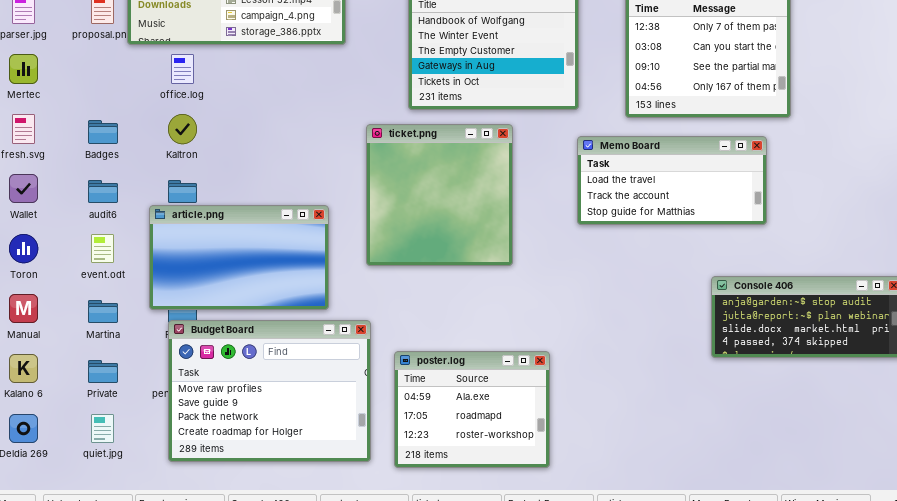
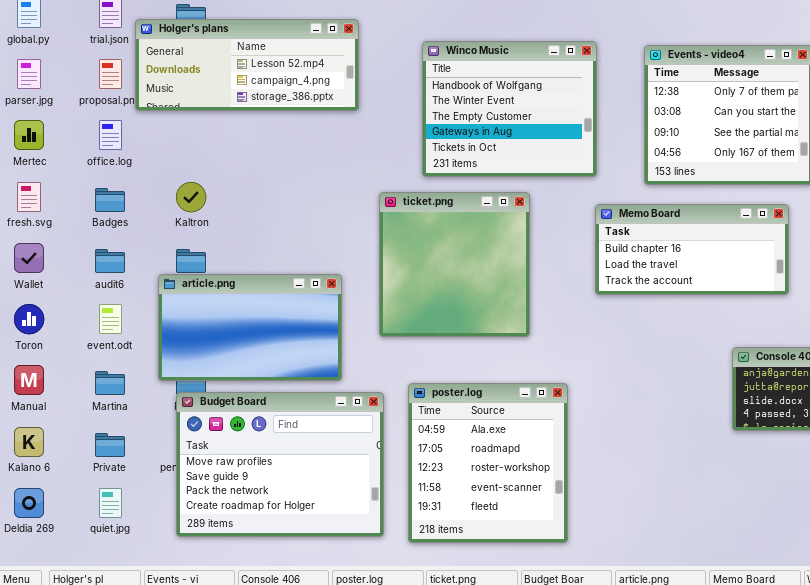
office.log: [171,54,194,84] -> [99,120,122,150], moved
Memo Board: [577,136,767,225] -> [595,204,789,295], scrolled up 1 row
poster.log: [394,351,550,468] -> [408,383,568,543], resized

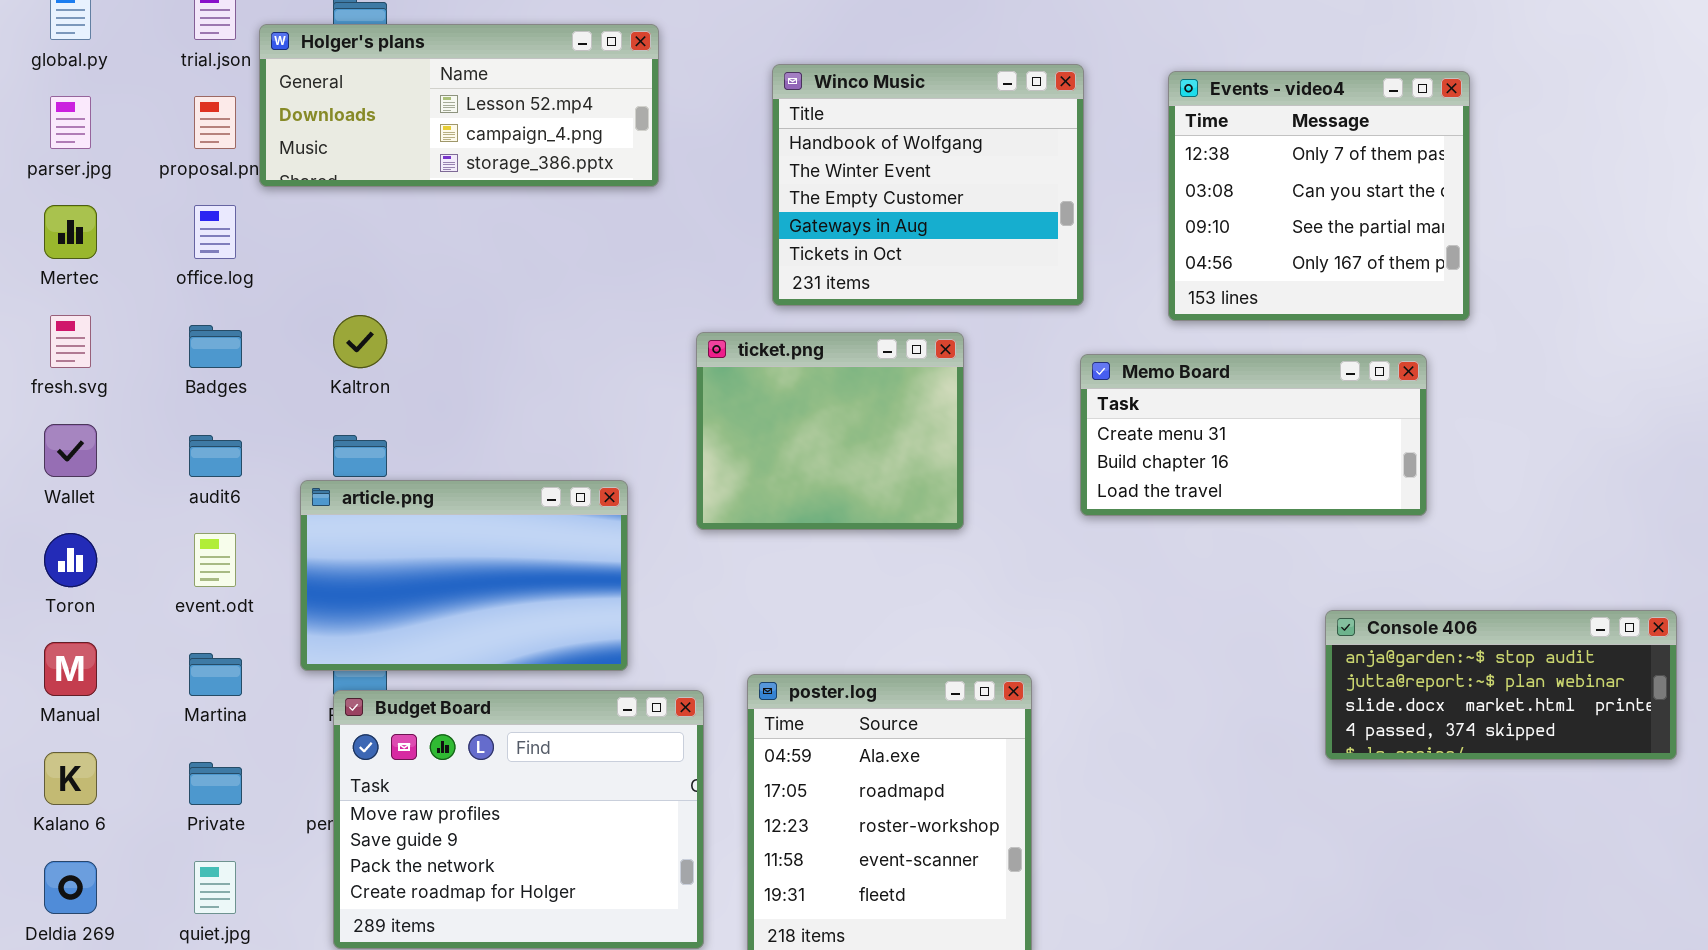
ticket.png: [379,192,530,337] -> [696,332,964,530], resized
Memo Board: [595,204,789,295] -> [1080,354,1427,516], scrolled up 1 row

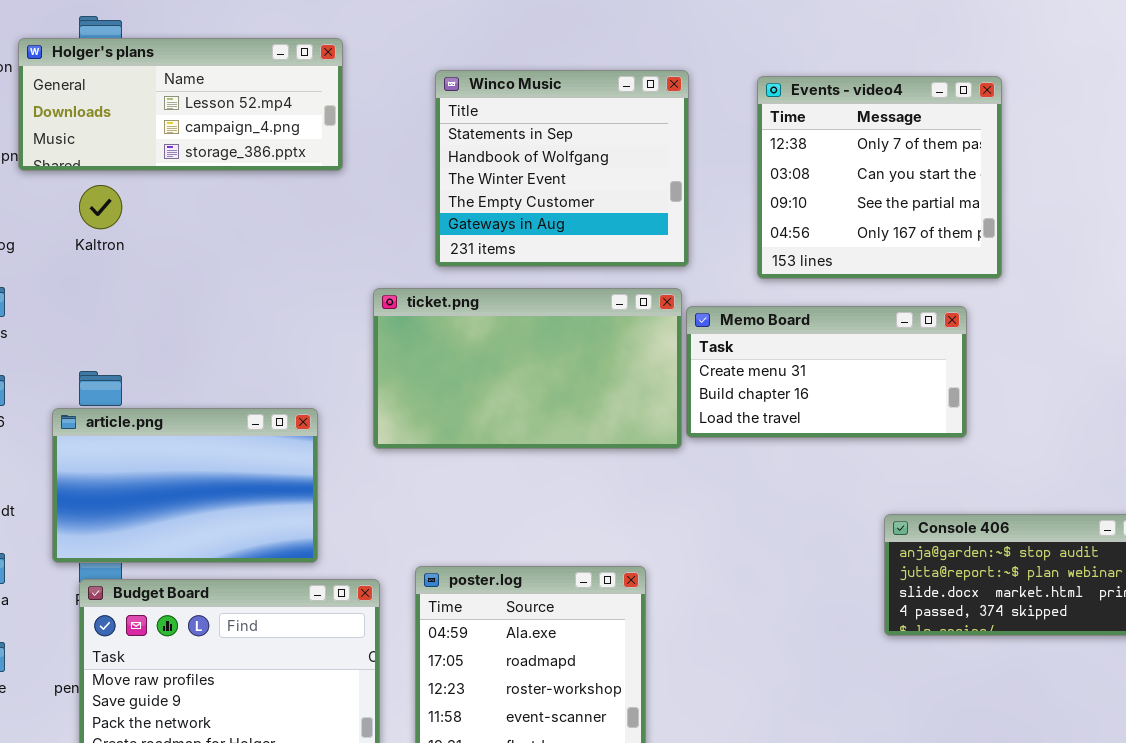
Winco Music: [772,64,1084,306] -> [435,70,689,267], scrolled up 1 row
Kaltron: [333,315,387,368] -> [79,185,122,229], moved
ticket.png: [696,332,964,530] -> [373,288,682,449], resized

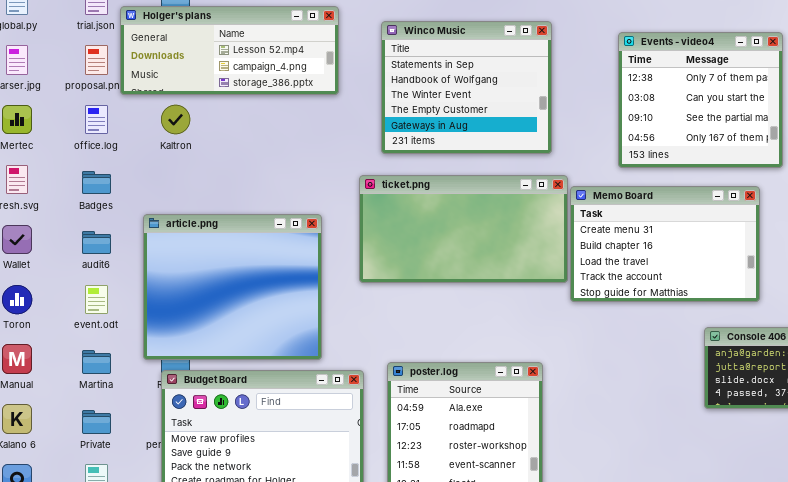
Winco Music: [435,70,689,267] -> [381,21,552,154], moved
Memo Board: [686,306,967,438] -> [570,186,760,302], resized
article.png: [52,408,318,563] -> [143,214,322,360], resized

